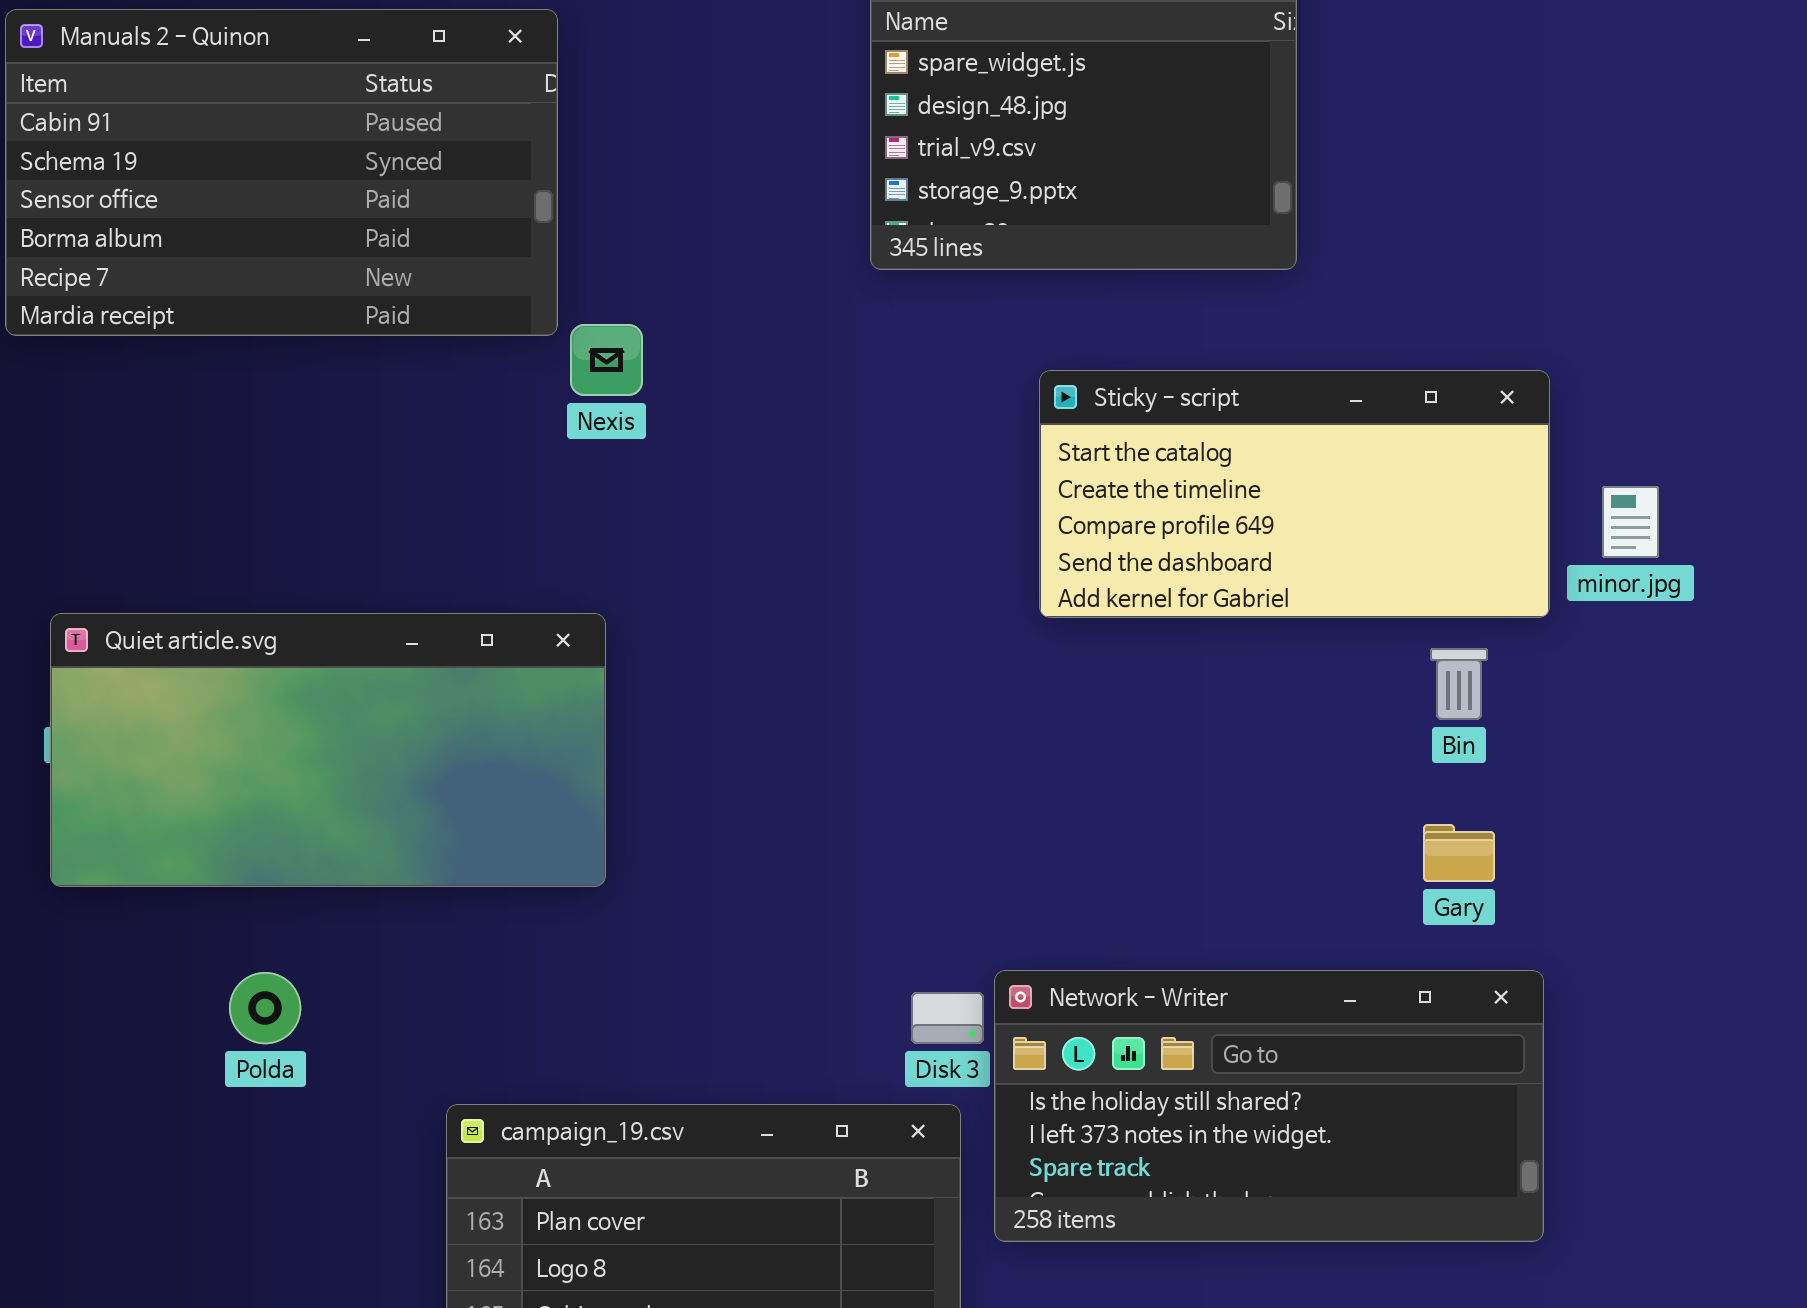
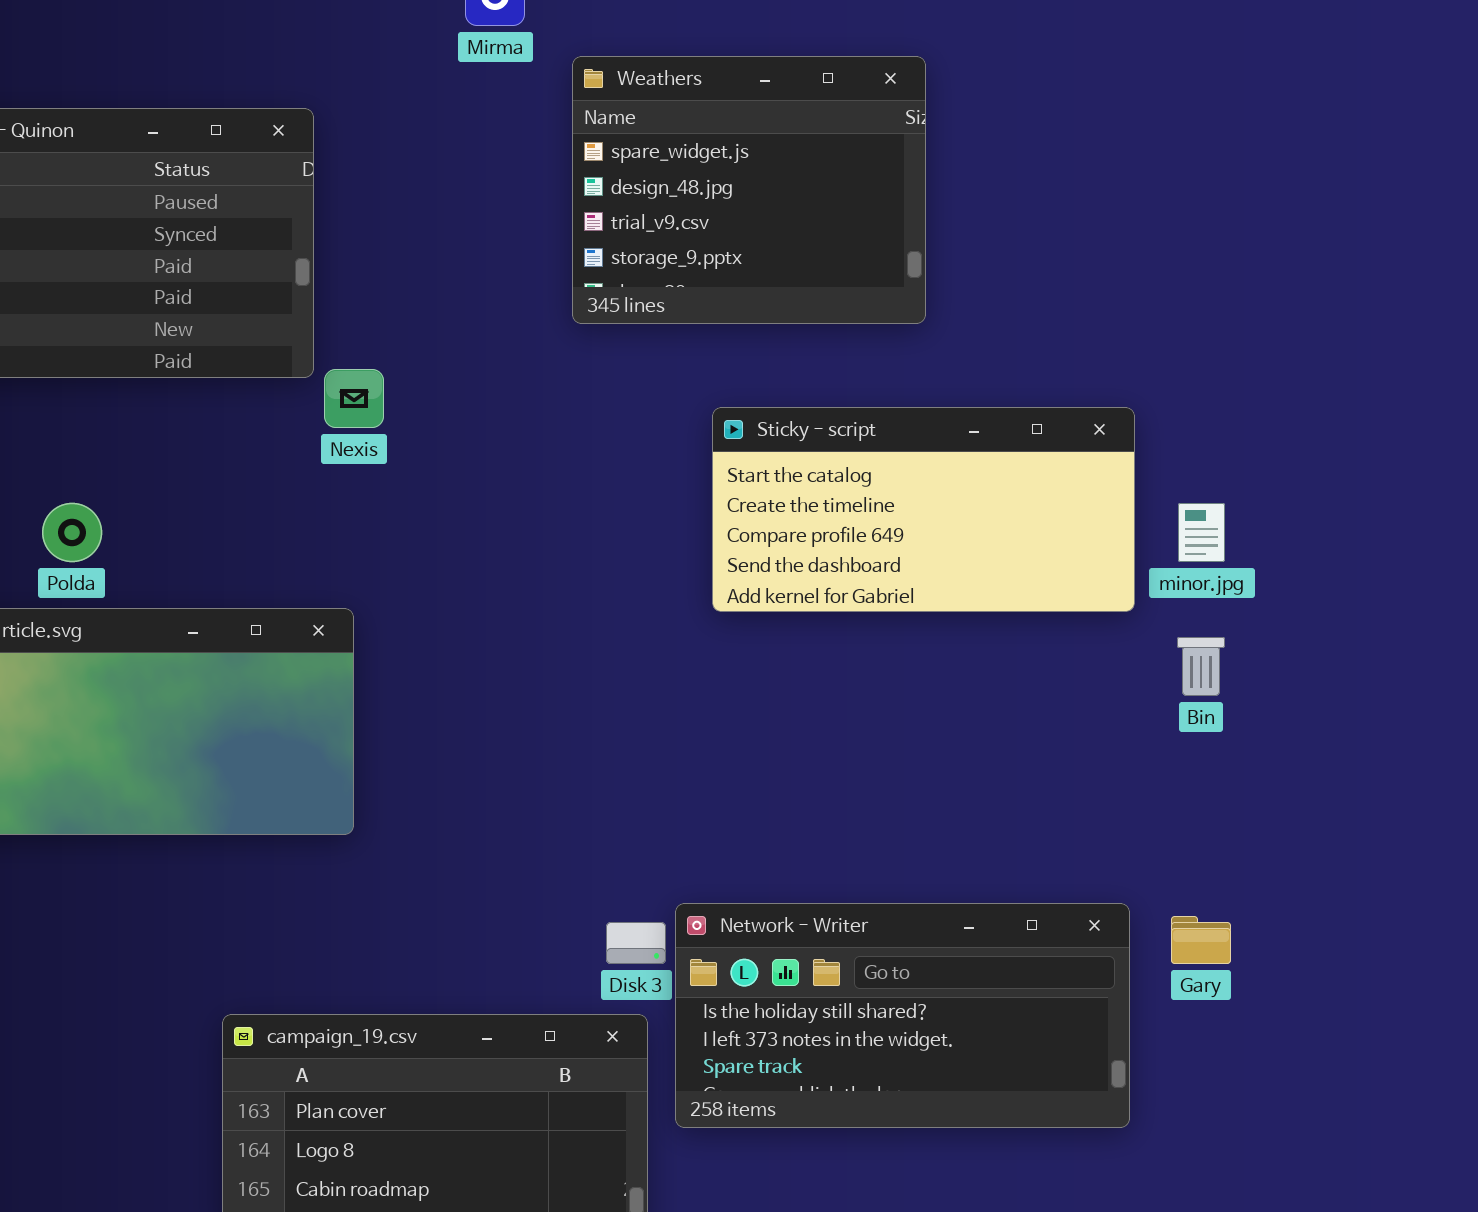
Bin: [1430,648,1488,720] -> [1177,637,1225,696], moved
Gary: [1423,824,1495,882] -> [1171,916,1231,964], moved
Polda: [229,972,301,1044] -> [42,503,102,562], moved

